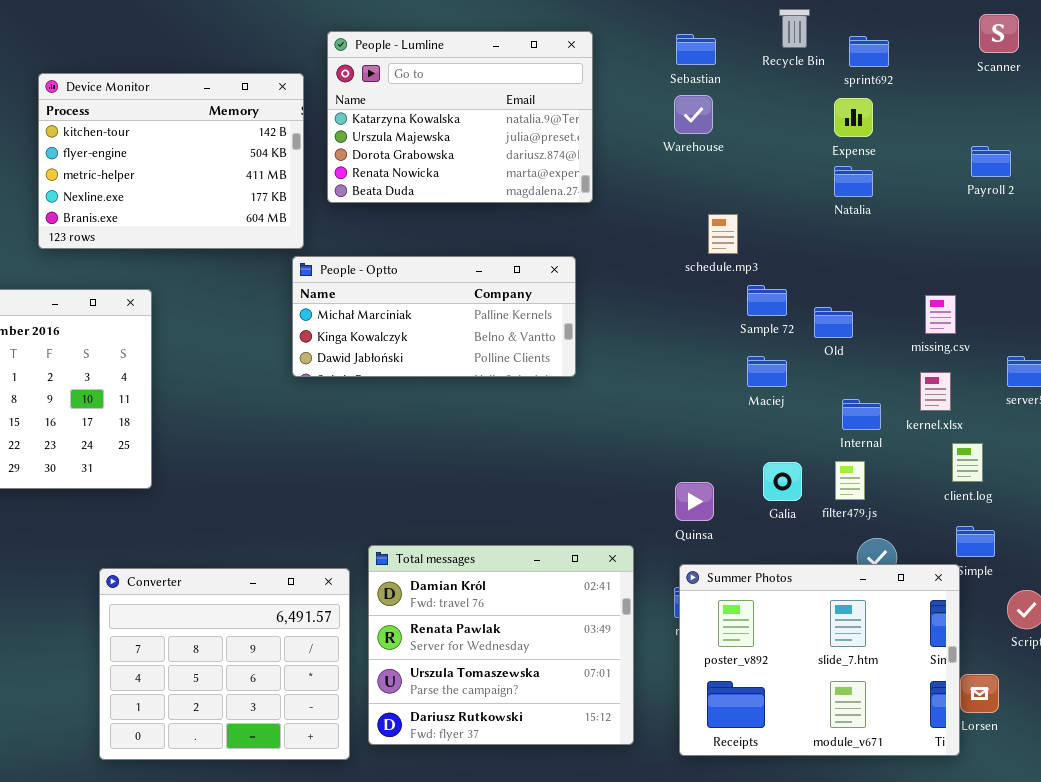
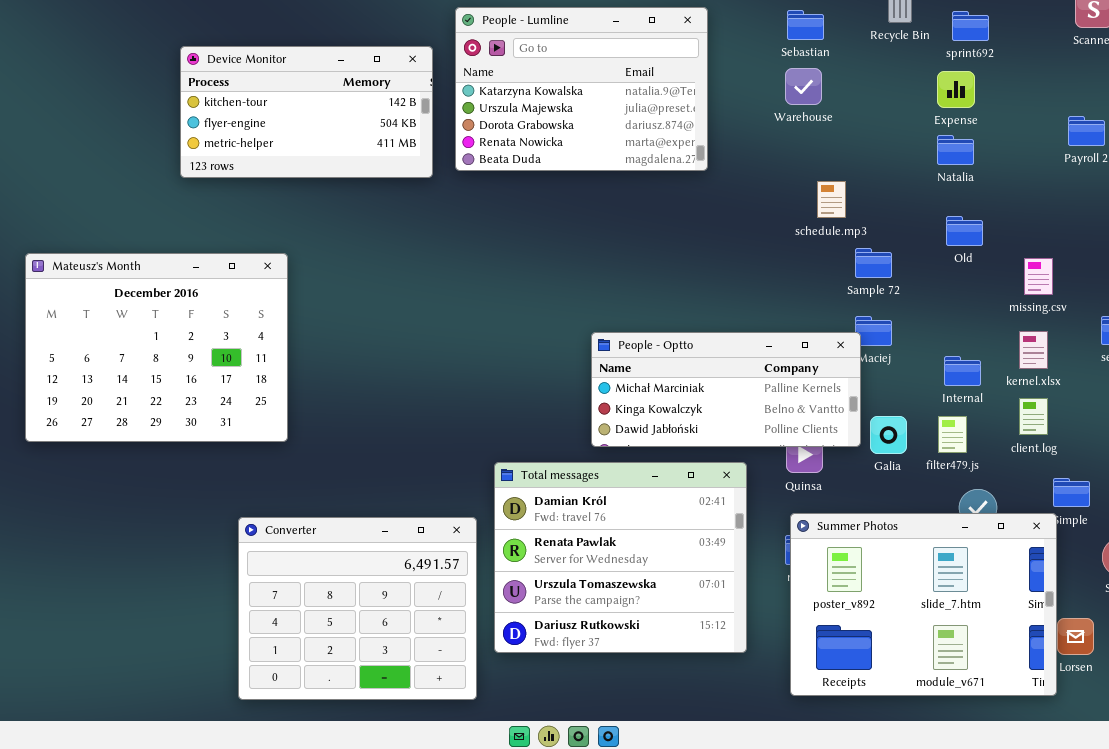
Device Monitor: [38,73,304,249] -> [180,46,433,178], resized
People - Optto: [292,256,576,377] -> [591,332,861,447], moved
Old: [814,307,853,338] -> [946,216,983,246], moved
client.log: [952,443,983,482] -> [1019,398,1048,435], moved
Total messages: [368,545,634,745] -> [494,462,747,653], moved

